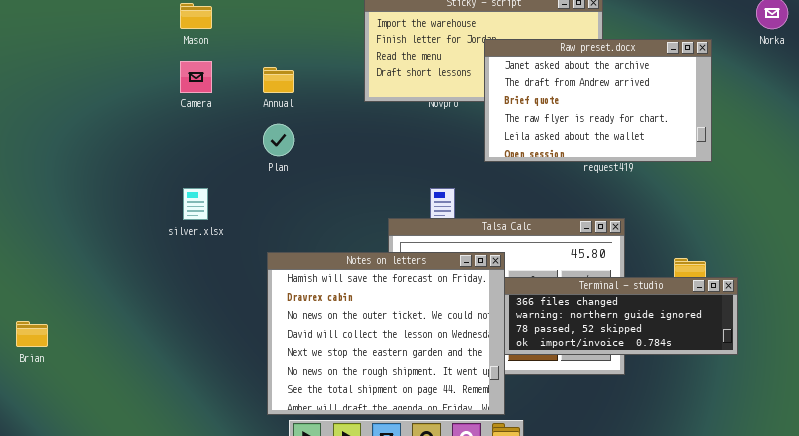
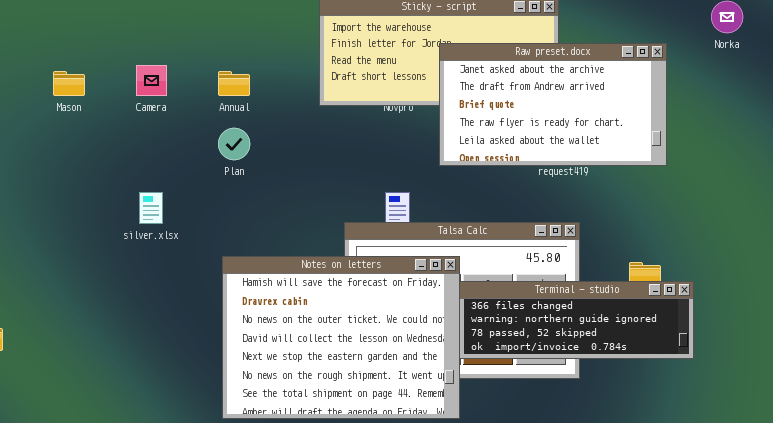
Mason: [180,3,212,29] -> [53,71,85,96], moved

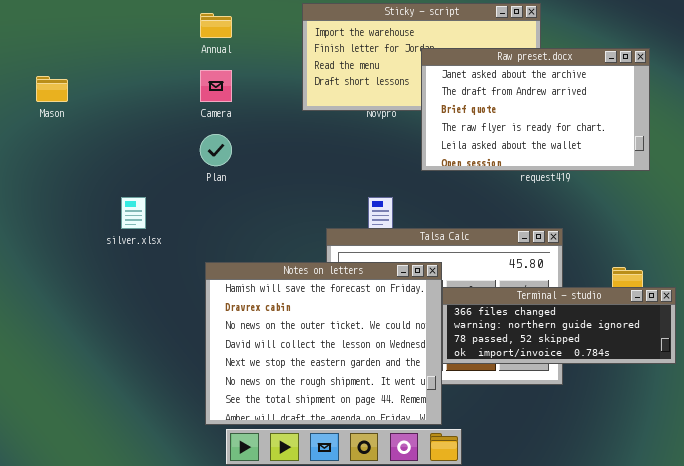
Camera: [136,65,167,96] -> [200,70,232,102], moved
Annual: [218,71,250,96] -> [200,13,232,38], moved

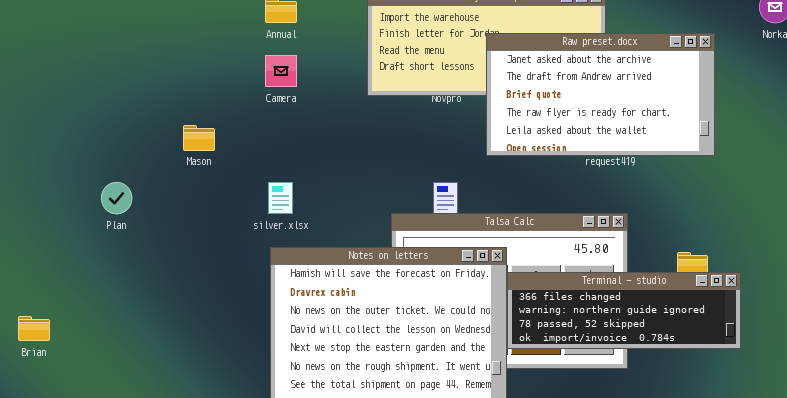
Mason: [36,76,68,102] -> [183,125,215,151], moved
Plan: [200,134,232,166] -> [101,182,132,214], moved
silver.xlsx: [121,197,146,229] -> [268,182,293,214], moved

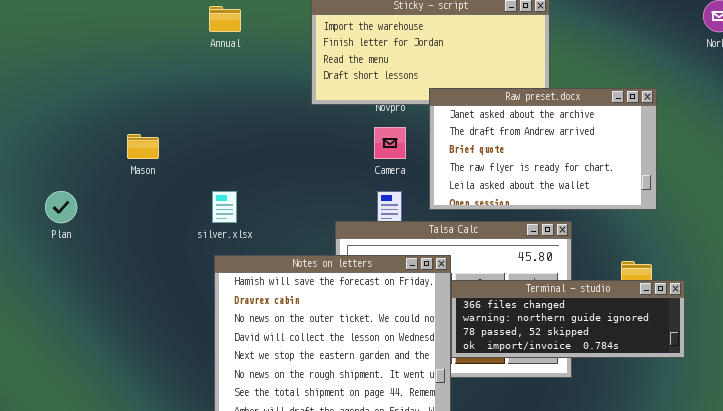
Raw preset.docx: [486,33,715,156] -> [429,88,657,210], moved
Camera: [265,55,297,87] -> [374,127,406,159], moved

